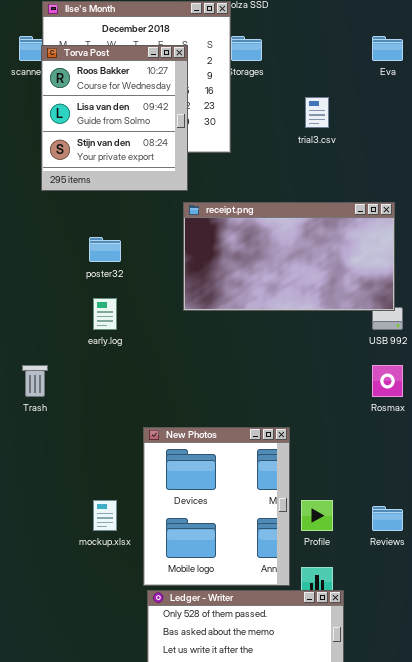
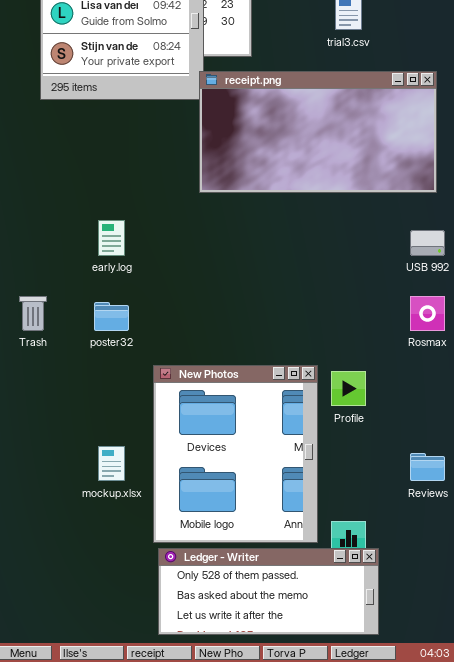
receipt.png: [183,202,395,311] -> [199,71,437,193], moved
poster32: [89,237,121,262] -> [94,302,129,331], moved
Profile: [301,500,333,531] -> [331,371,366,406], moved

